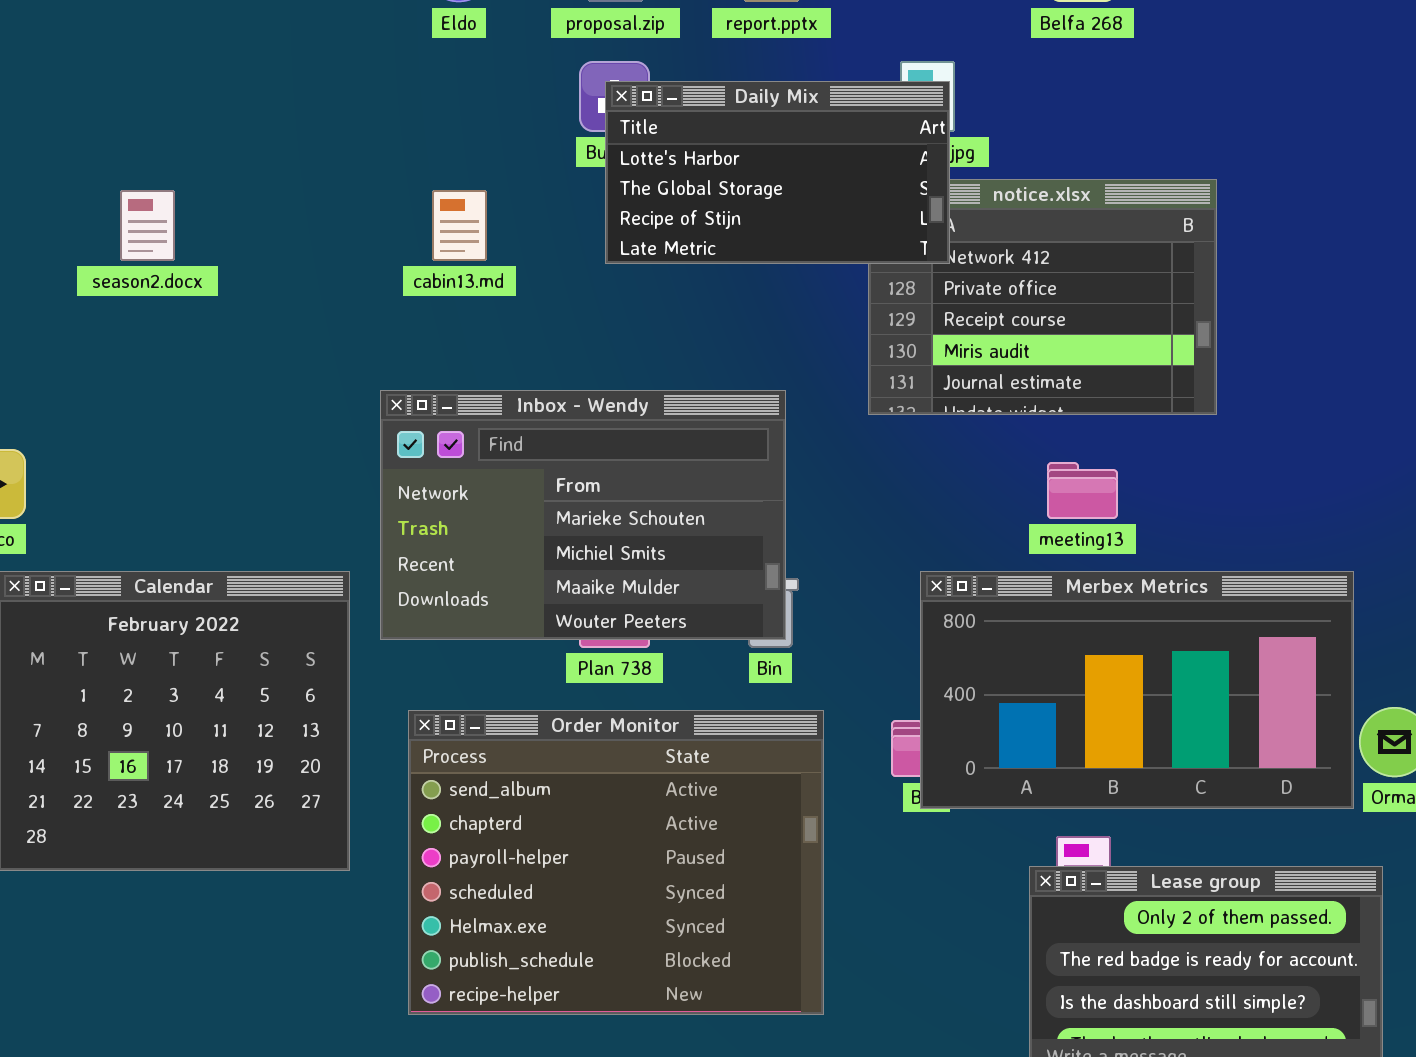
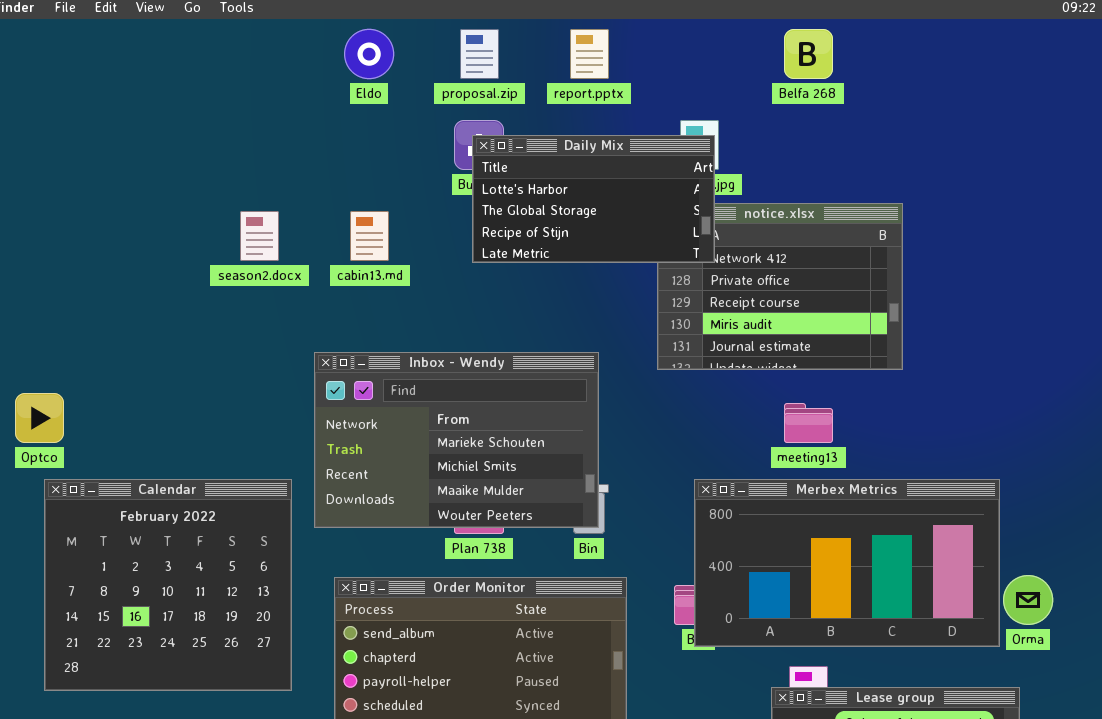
season2.docx: [120,190,175,261] -> [240,211,279,261], moved

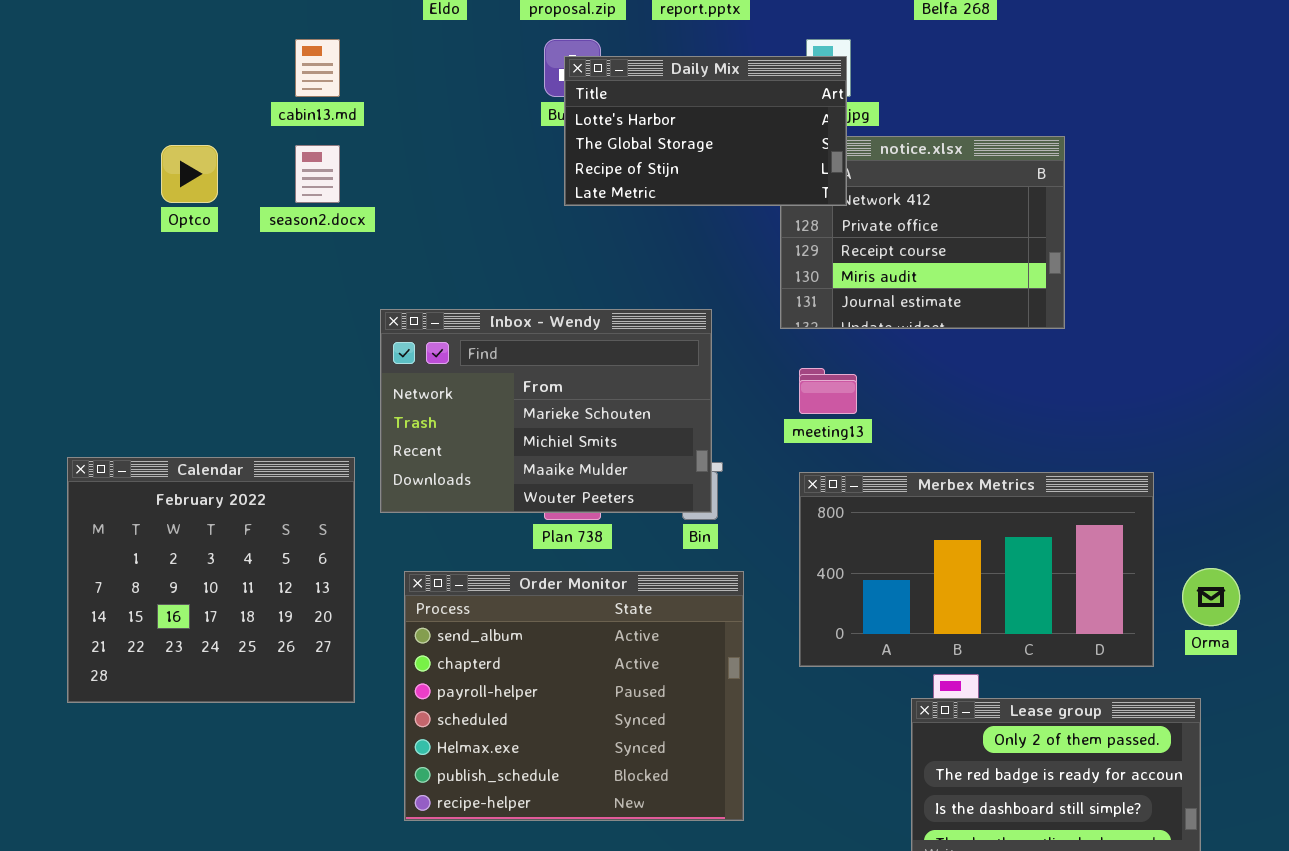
cabin13.md: [350,211,389,261] -> [295,39,340,97], moved
Optco: [15,393,64,443] -> [161,145,218,203], moved
meeting13: [784,403,833,443] -> [799,368,857,414], moved
Merbex Metrics: [694,479,1000,647] -> [799,472,1154,667], moved

